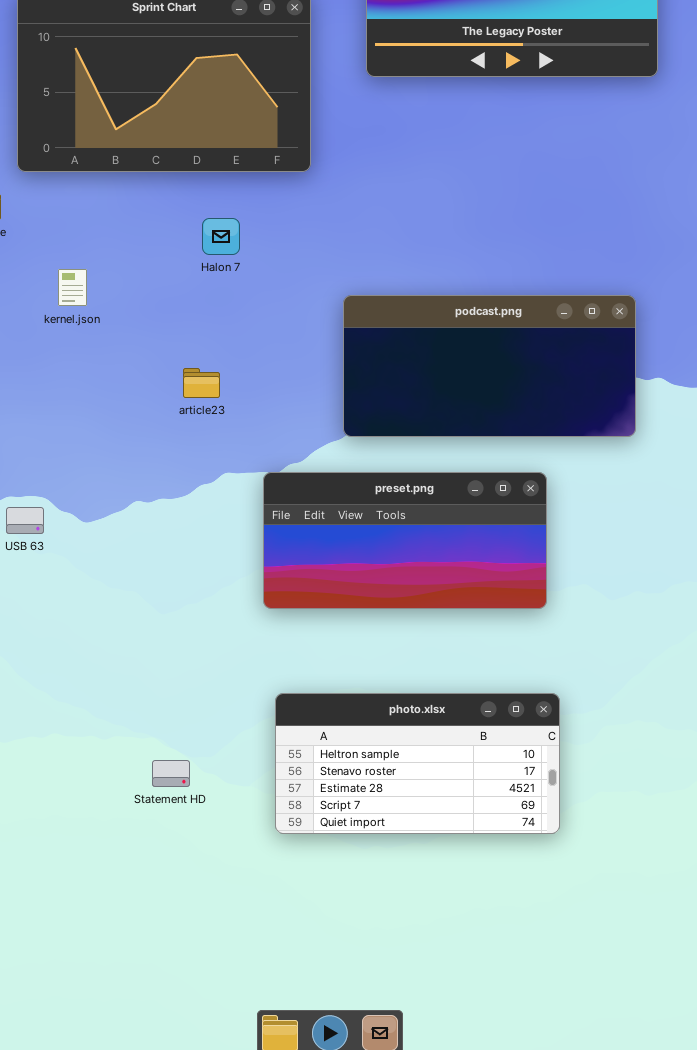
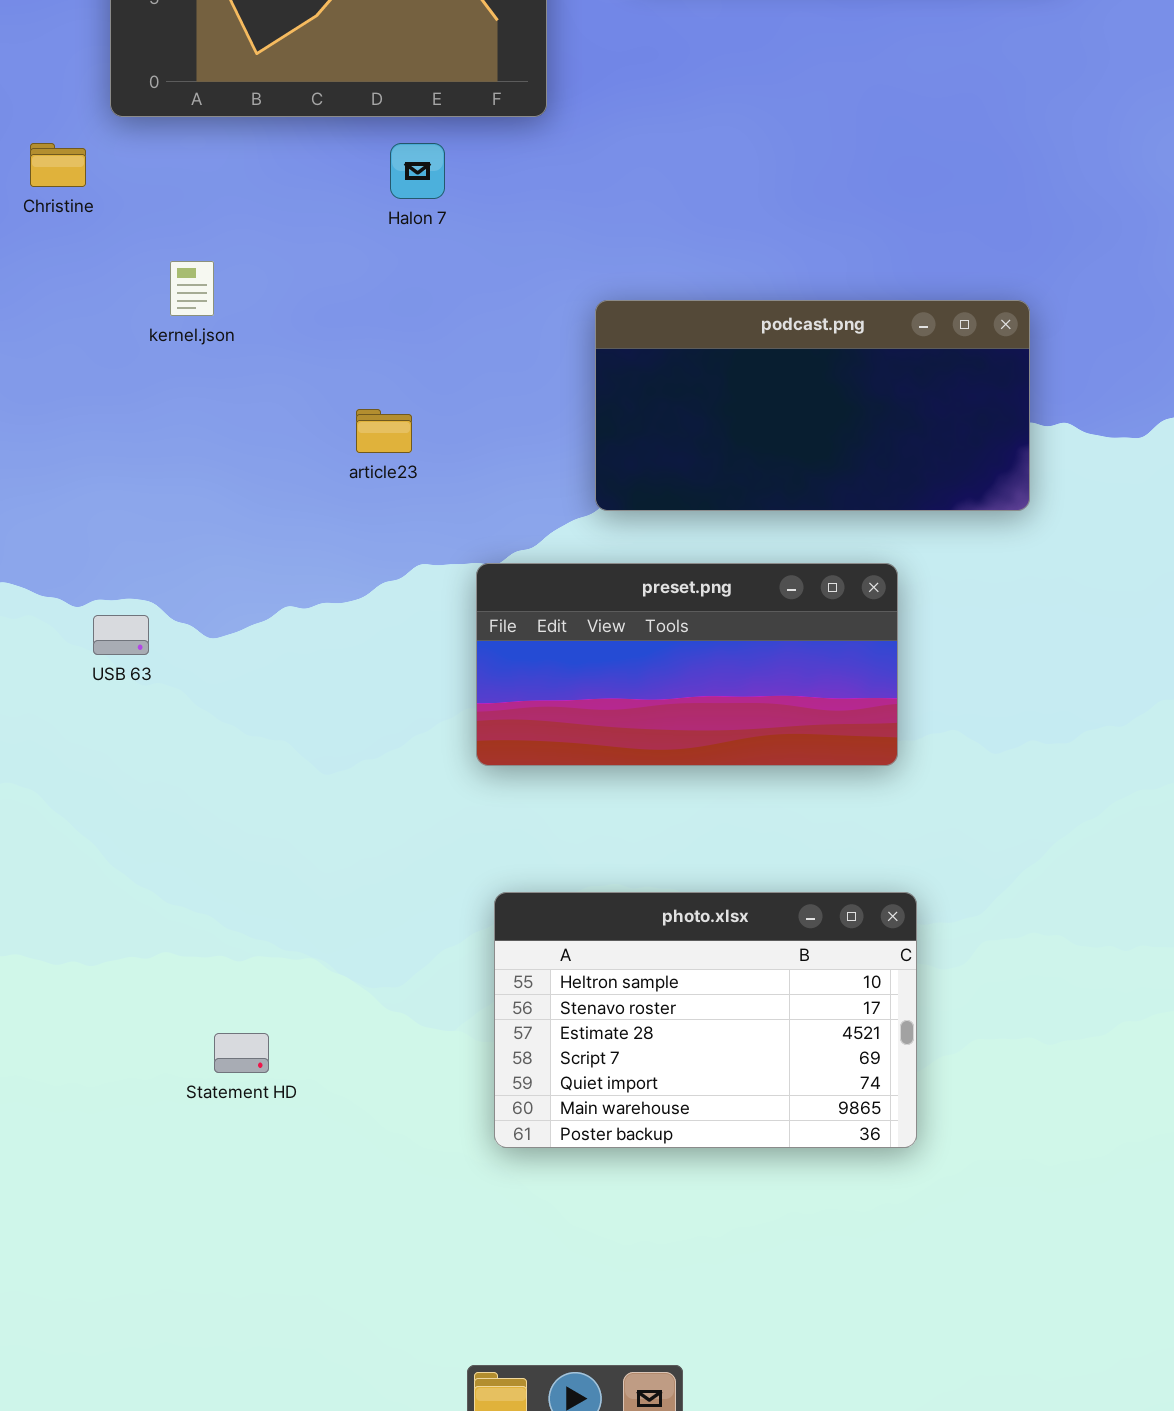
Halon 7: [202,218,240,255] -> [390,143,445,199], moved
photo.xlsx: [275,693,560,834] -> [494,892,917,1148], resized
Statement HD: [152,760,190,787] -> [214,1033,269,1073], moved

